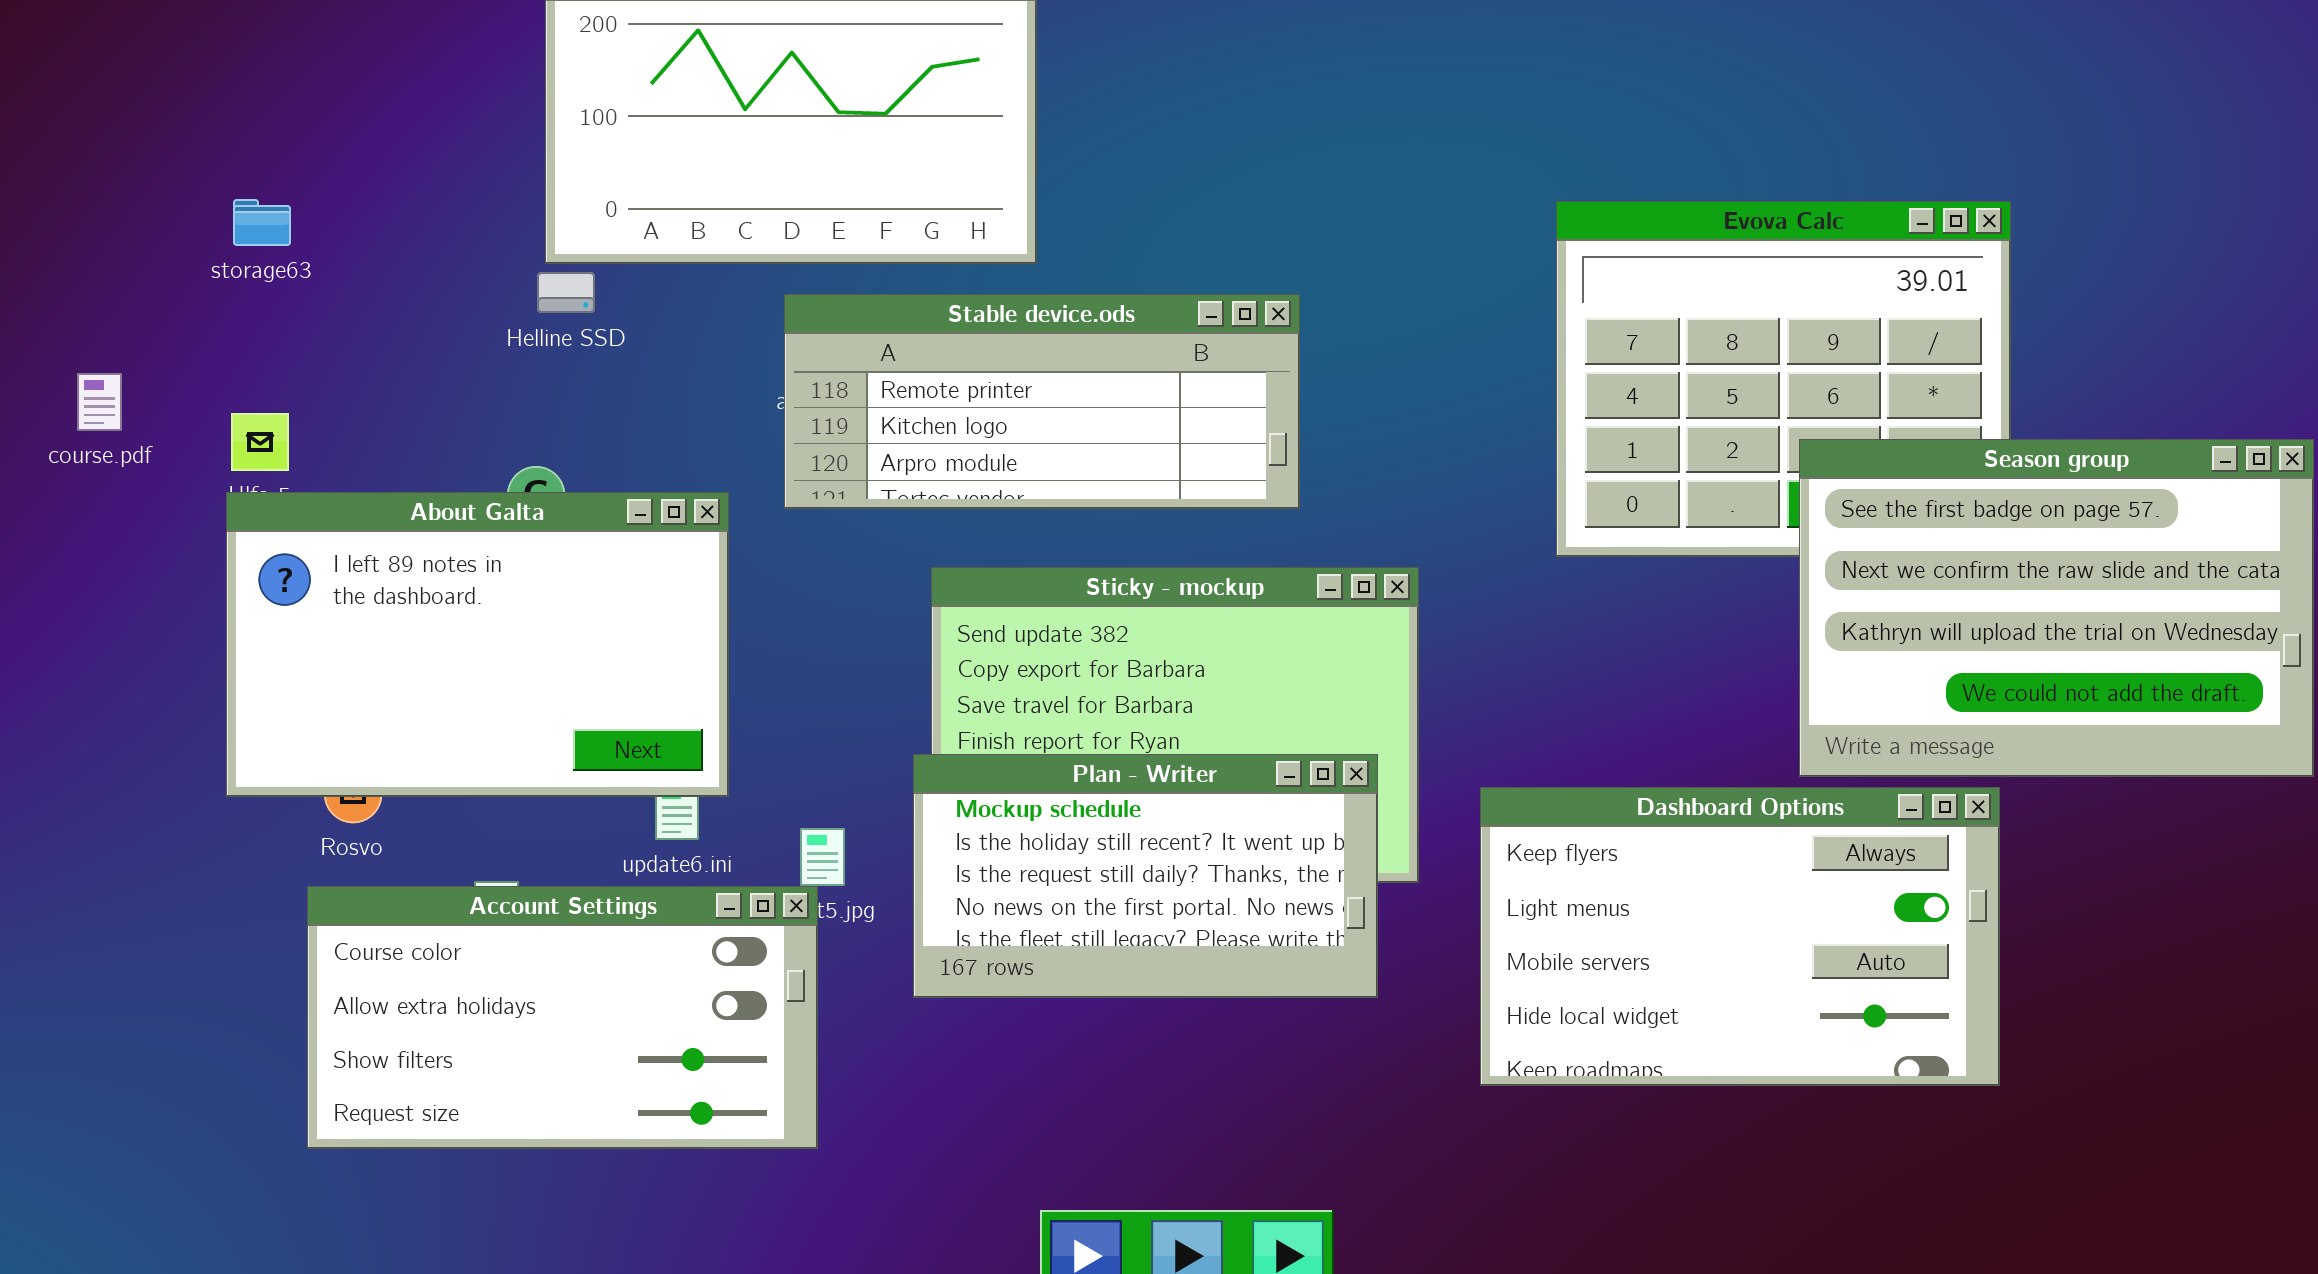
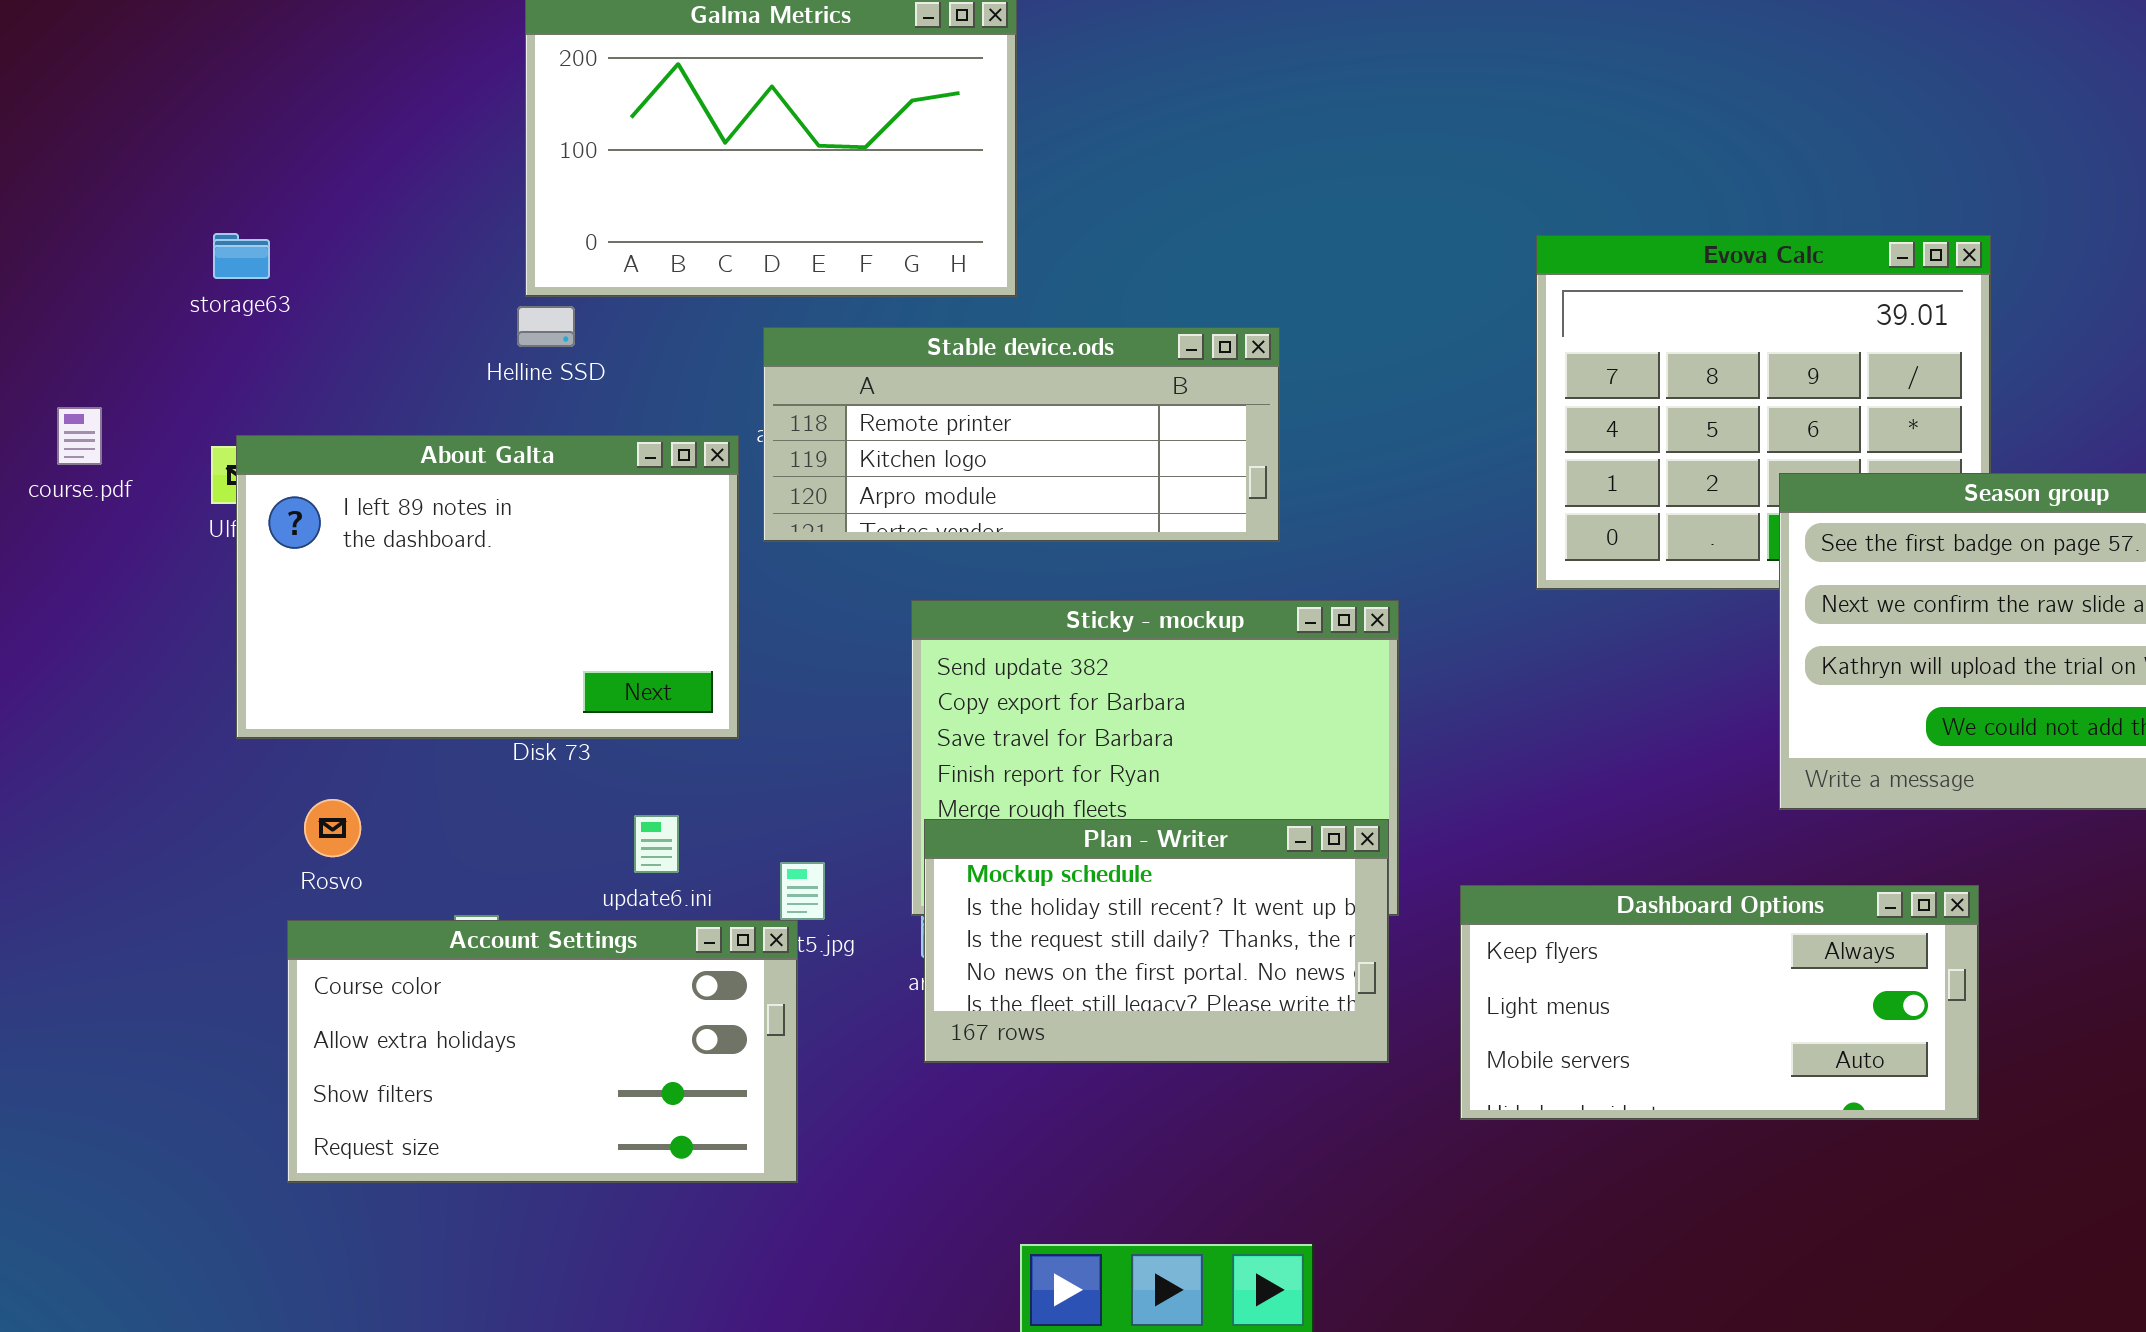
About Galta: [226,492,729,797] -> [236,435,739,739], moved
Plan - Writer: [913,754,1378,998] -> [924,819,1389,1063], moved
Dashboard Options: [1480,787,2000,1086] -> [1460,885,1979,1120], resized

